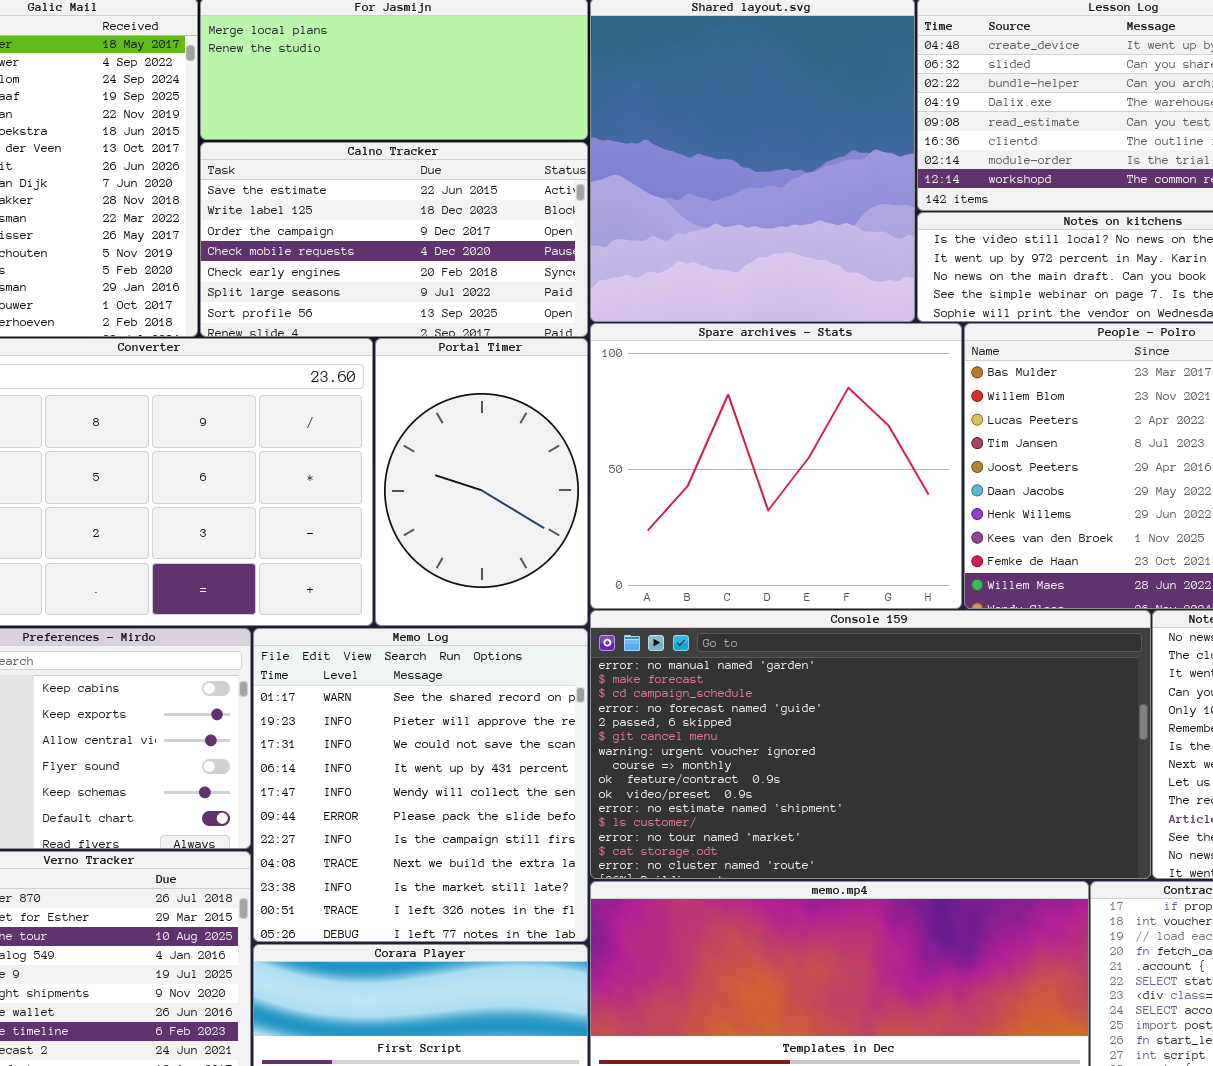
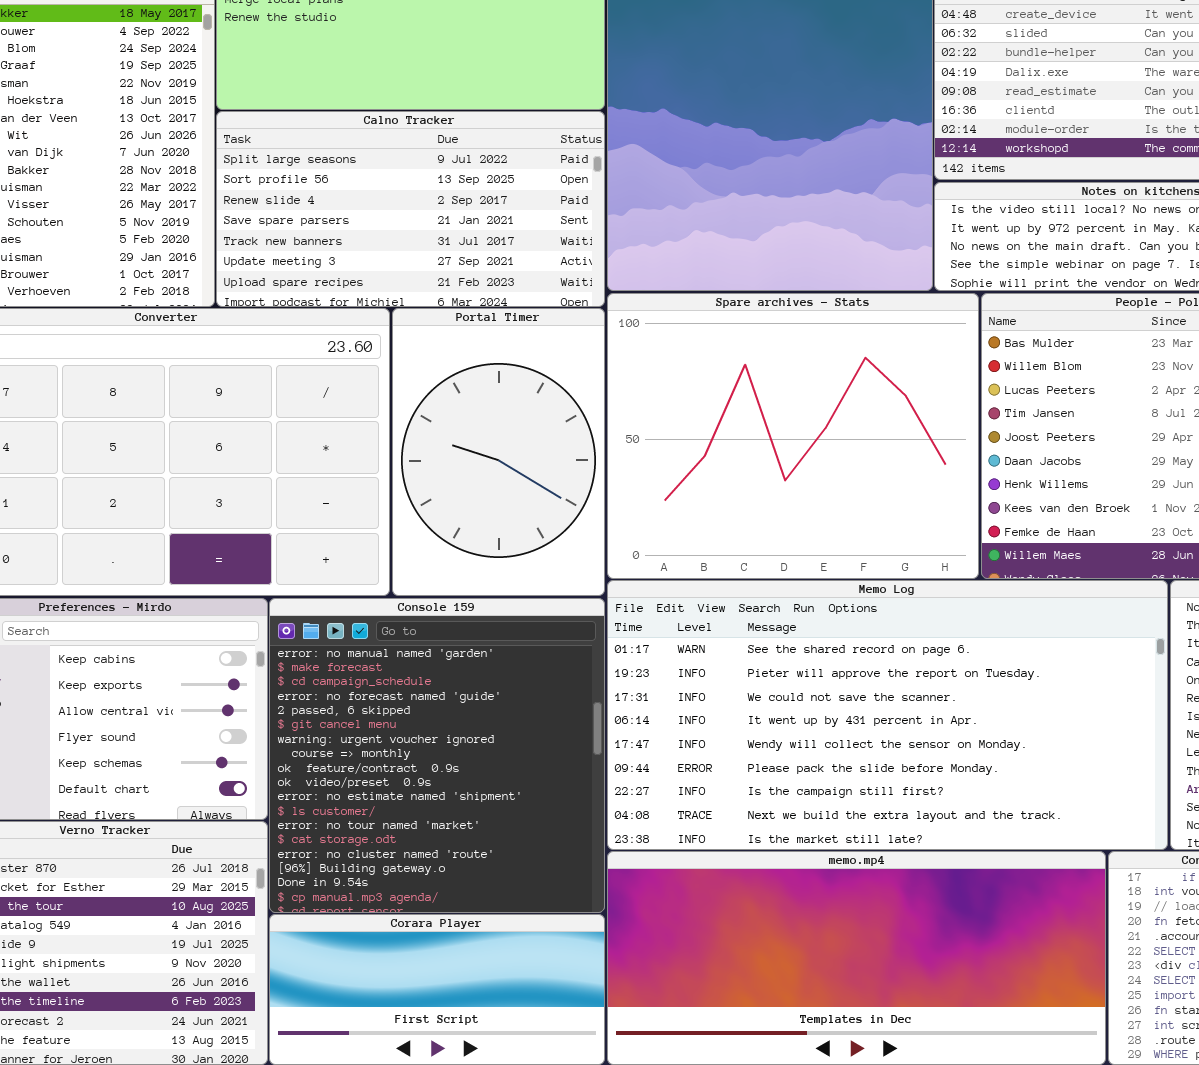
Calno Tracker: [200,142,588,337] -> [216,111,605,307], scrolled down 5 rows
Console 159: [590,610,1151,879] -> [269,598,605,913], moved, resized
Memo Log: [253,628,588,942] -> [607,580,1168,850], moved, resized

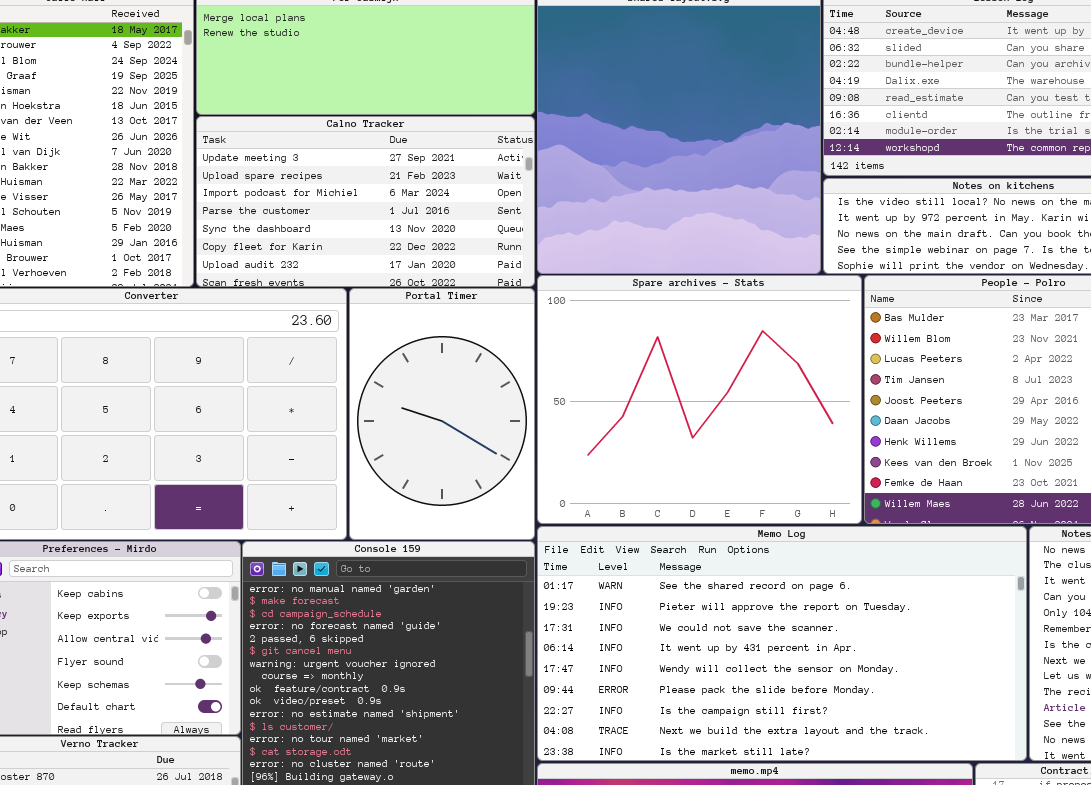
Calno Tracker: [216,111,605,307] -> [196,116,535,287], scrolled down 5 rows

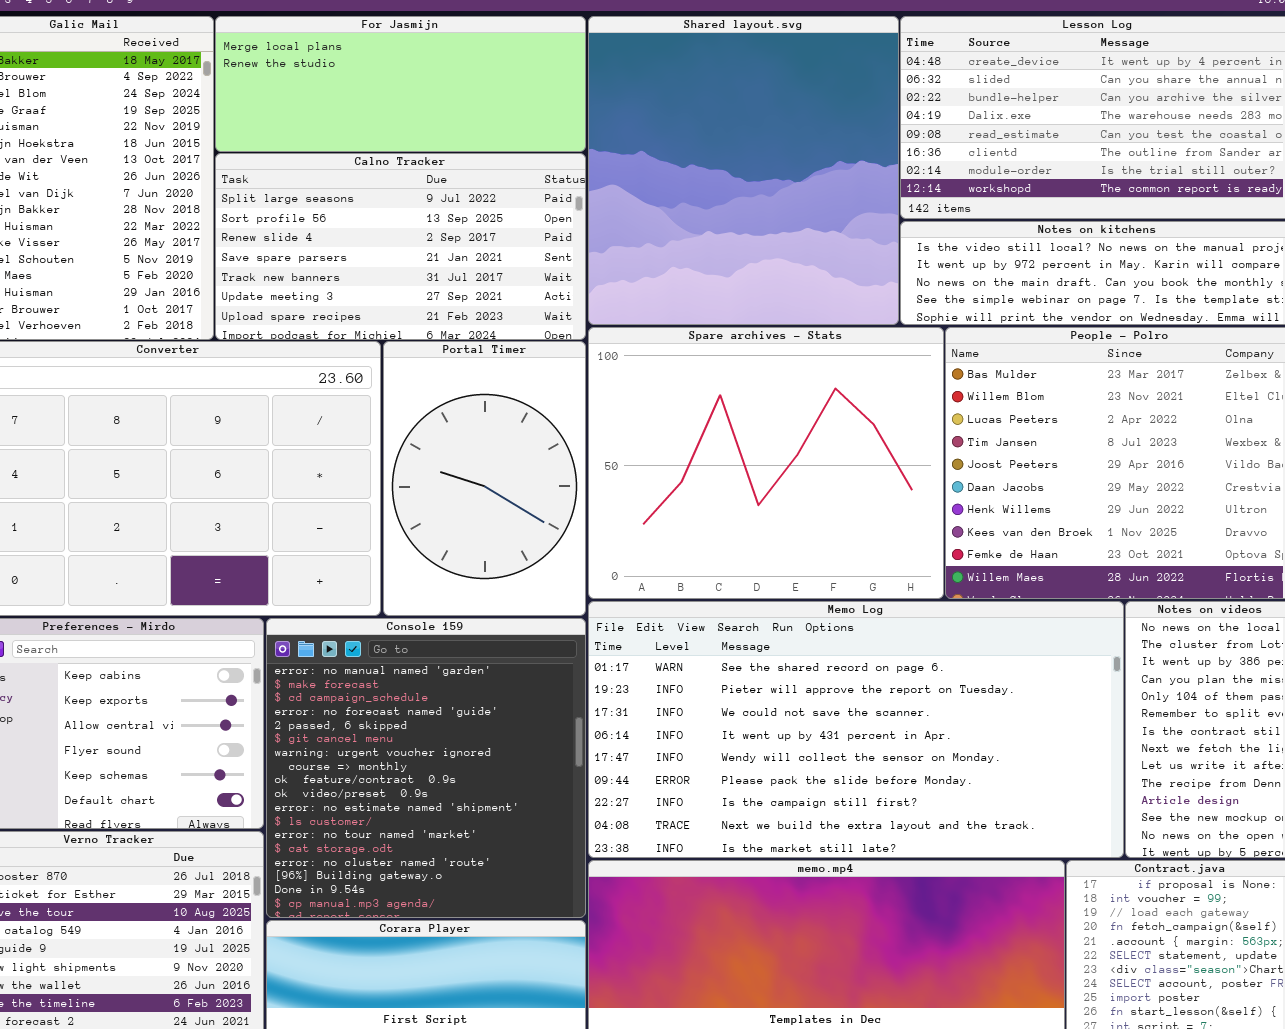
Calno Tracker: [196,116,535,287] -> [215,153,586,340], scrolled up 5 rows

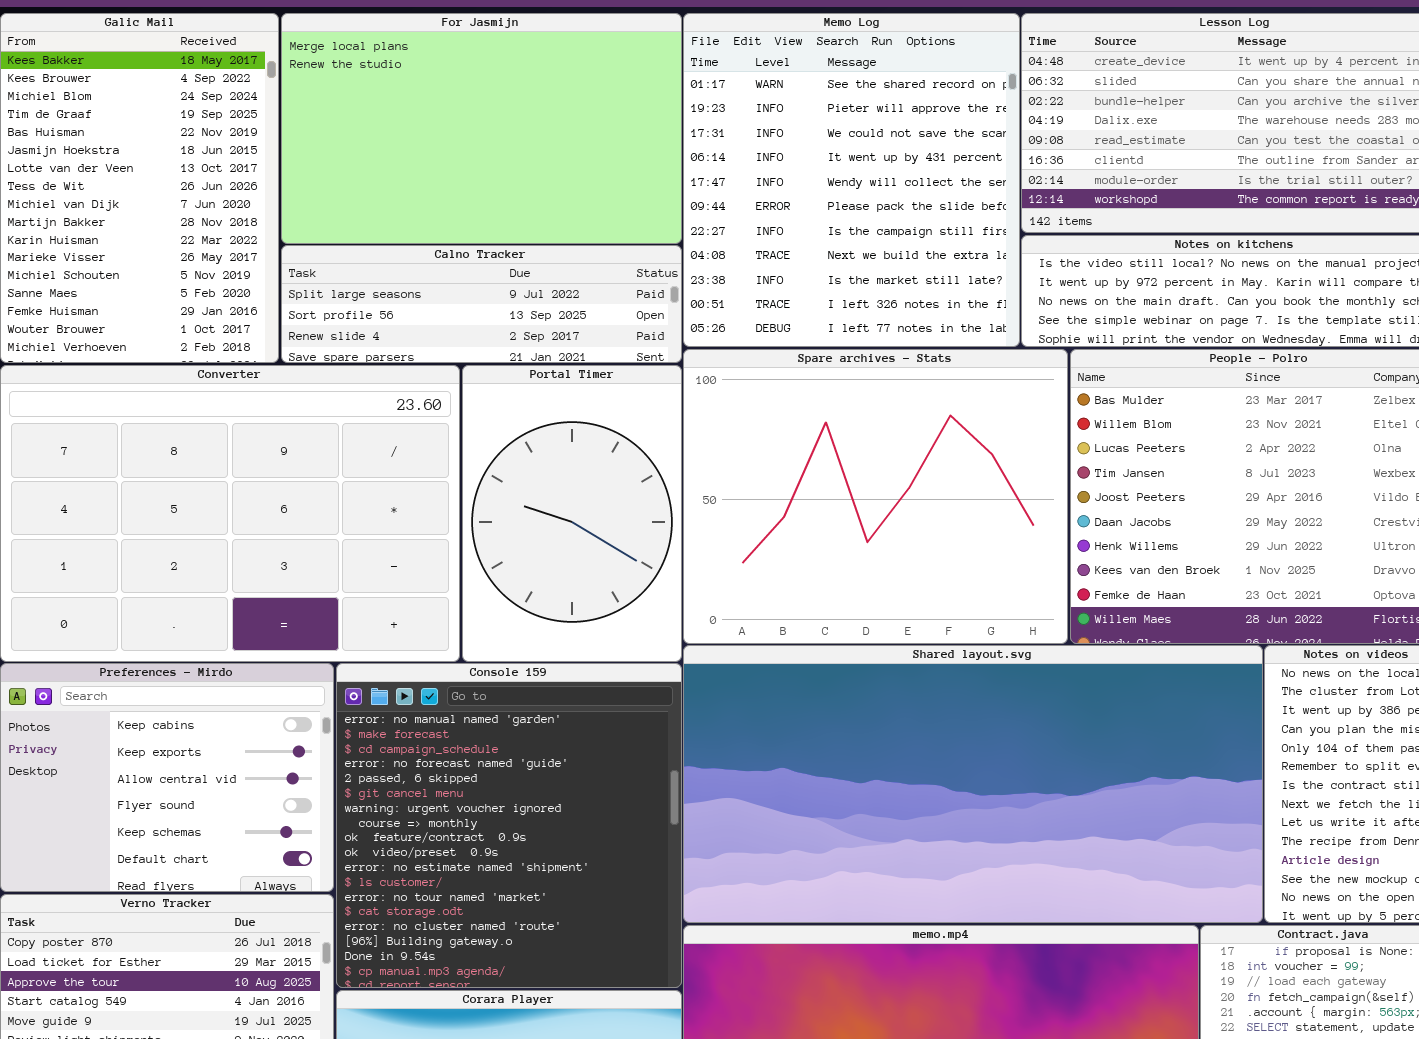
For Jasmijn: [215,16,586,152] -> [281,13,682,244], resized
Shared layout.svg: [588,16,899,325] -> [683,645,1263,923], moved, resized
Calno Tracker: [215,153,586,340] -> [281,245,682,363], resized
Memo Log: [588,601,1124,858] -> [683,13,1020,347], moved, resized

